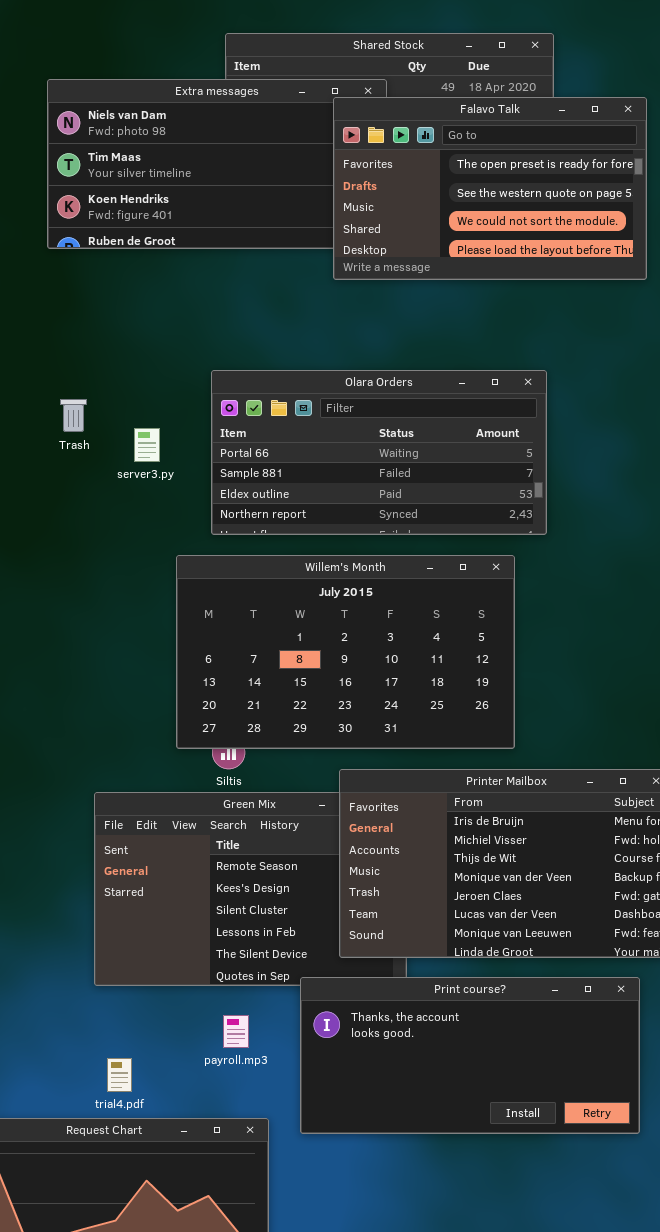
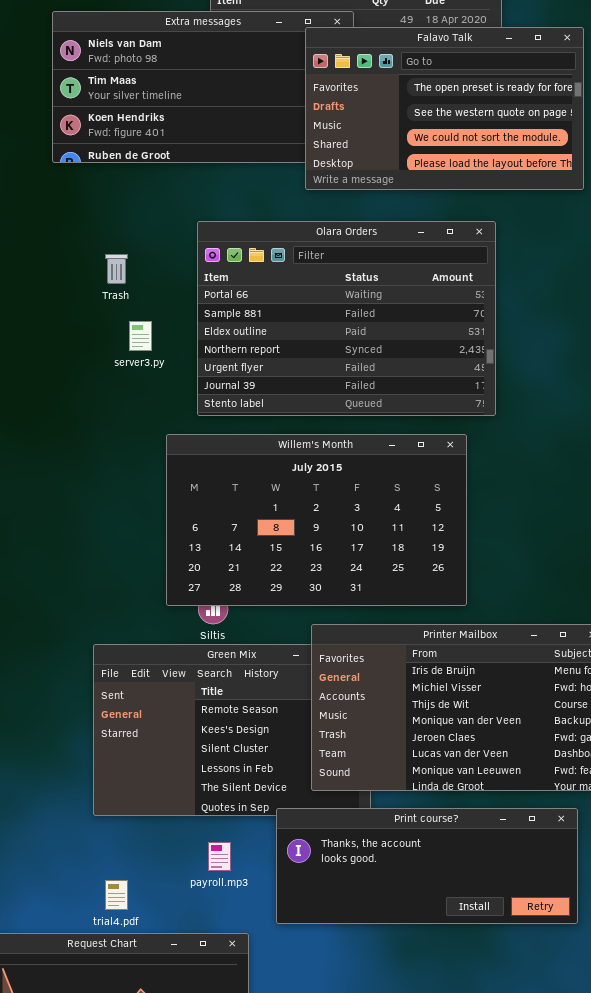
Olara Orders: [211,370,547,535] -> [197,221,496,416], resized
Trash: [60,399,87,432] -> [105,254,128,284], moved
Print course?: [300,977,640,1134] -> [276,808,578,924], resized

